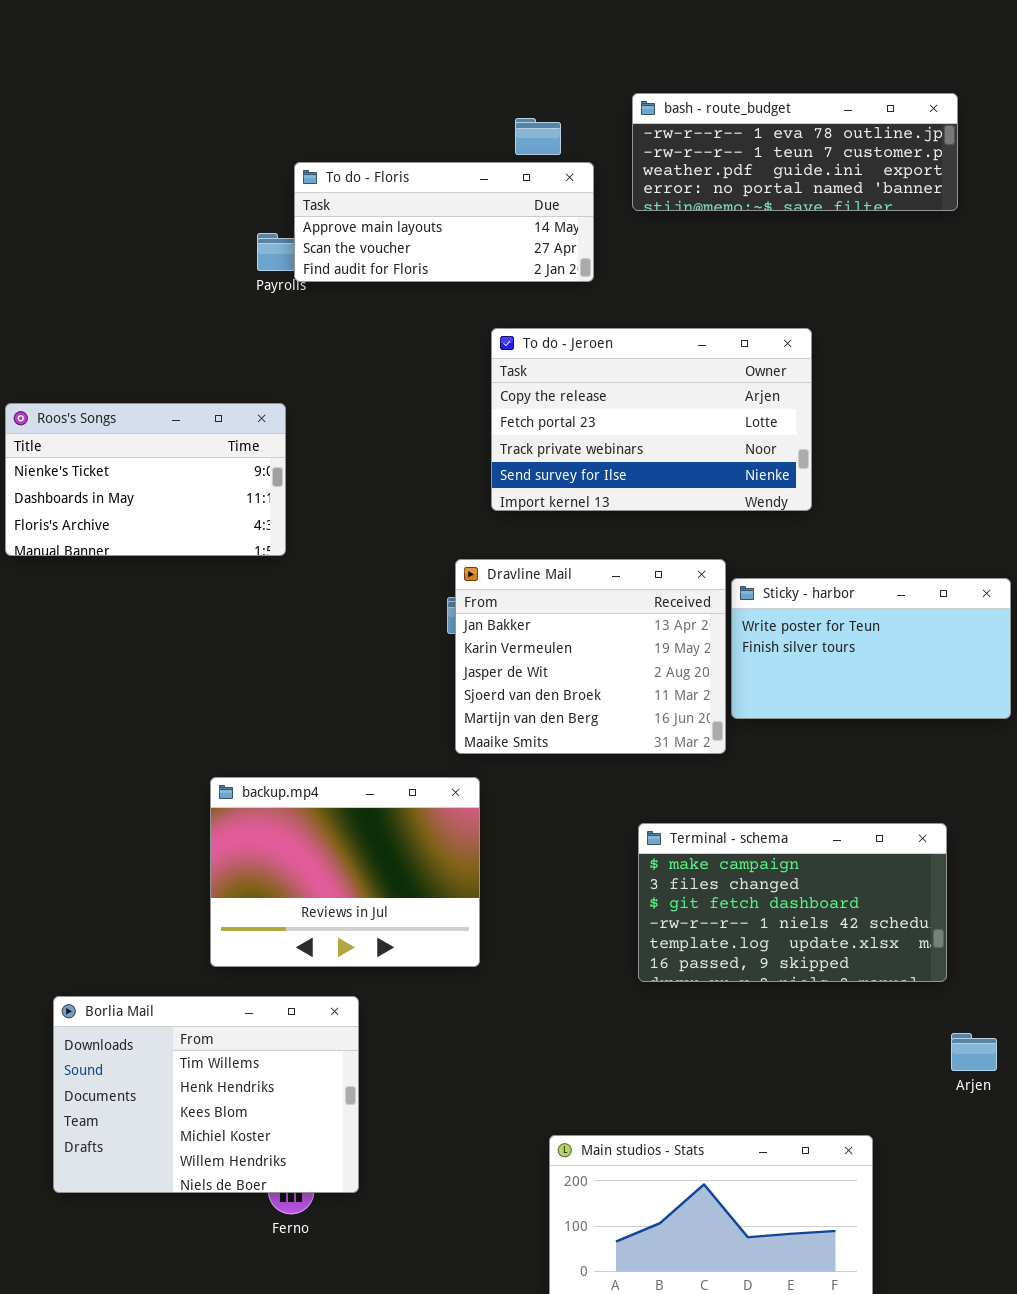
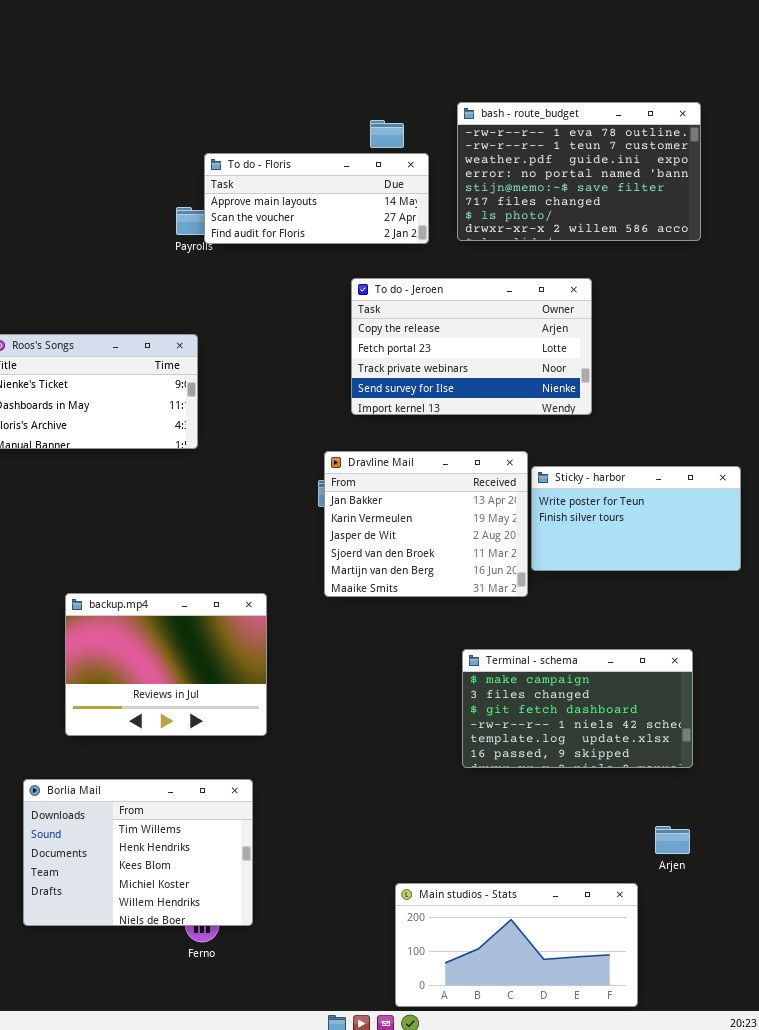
bash - route_budget: [632,93,958,211] -> [457,102,701,241], resized
backup.mp4: [210,777,480,967] -> [65,593,267,736], moved
Arjen: [951,1033,997,1071] -> [655,826,690,854], moved

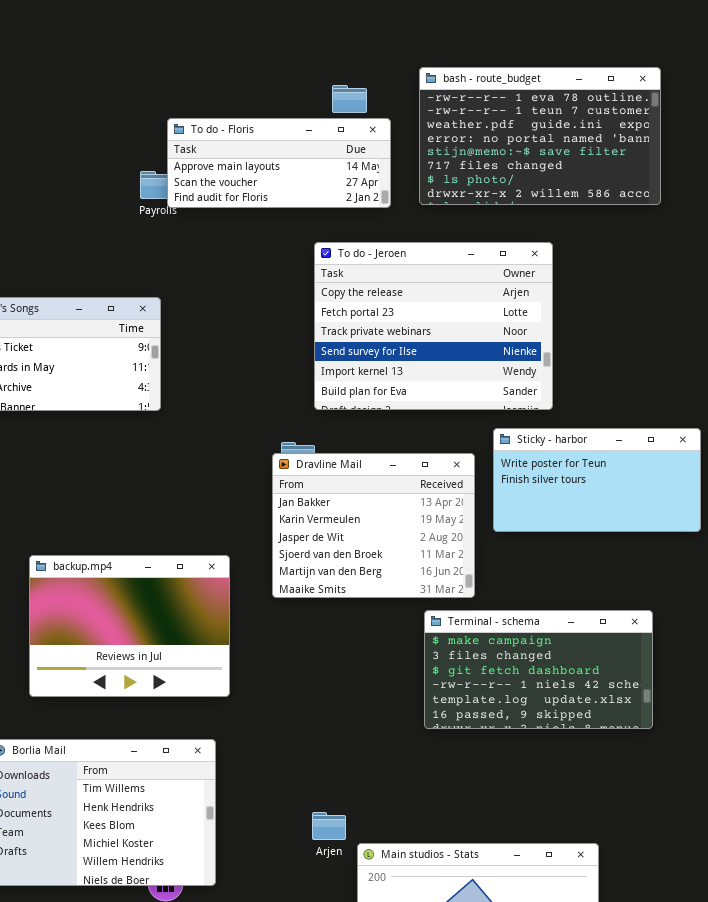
To do - Jeroen: [351,278,592,415] -> [314,242,553,410], resized
Dravline Mail: [324,451,528,597] -> [272,453,475,598], moved
Arjen: [655,826,690,854] -> [312,812,346,840], moved

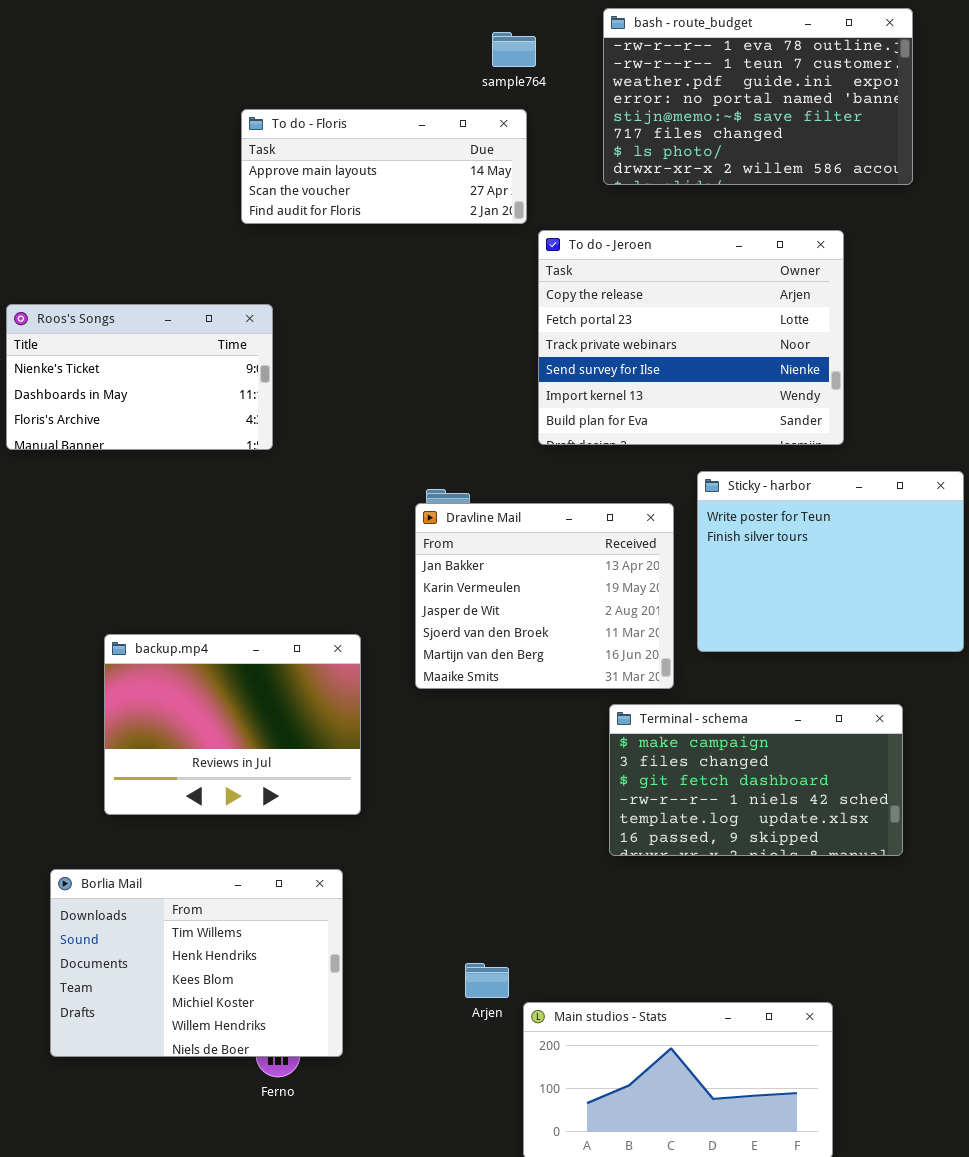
To do - Floris: [167,118,391,208] -> [241,109,527,224], moved
To do - Jeroen: [314,242,553,410] -> [538,230,844,445], moved
Sticky - harbor: [493,428,701,532] -> [697,471,964,652], resized

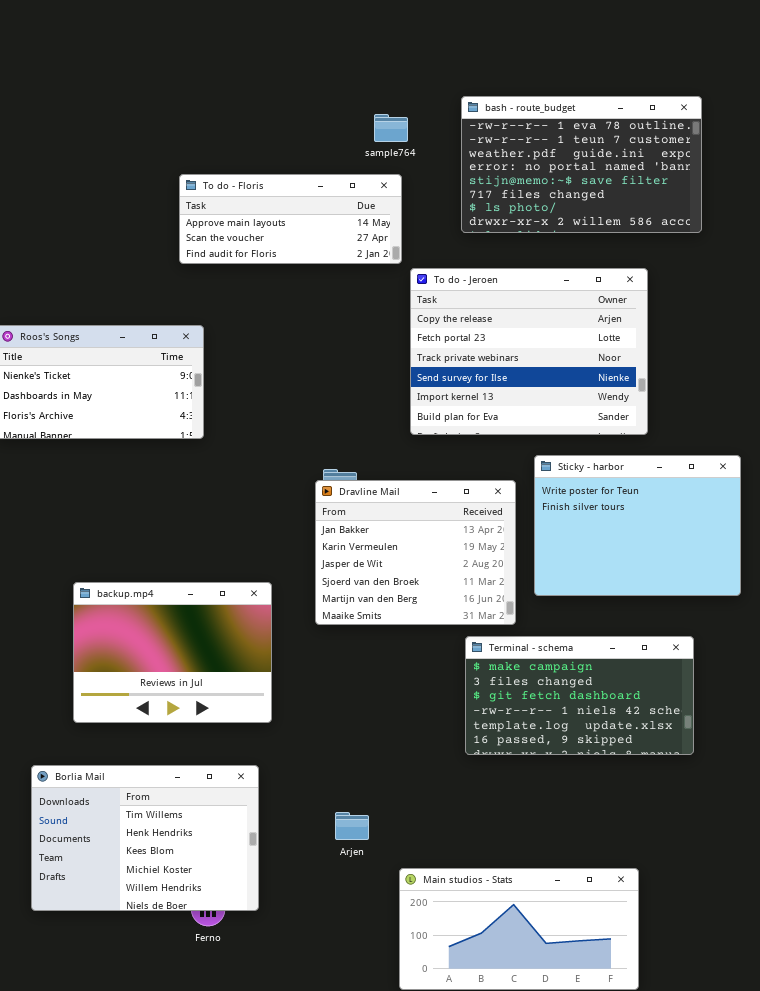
Arjen: [465,963,509,998] -> [335,812,369,840], moved

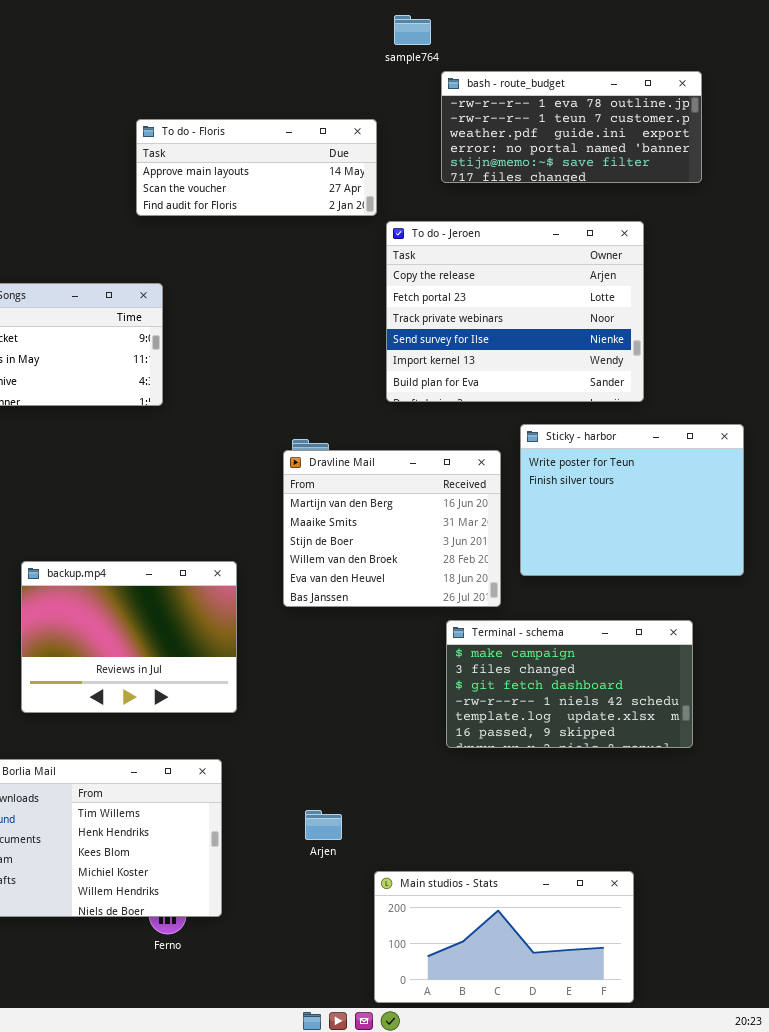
bash - route_budget: [461,96,702,233] -> [441,71,702,183], resized
sample764: [374,114,408,142] -> [394,15,431,45], moved
Dravline Mail: [315,480,516,625] -> [283,450,501,607], scrolled down 4 rows

